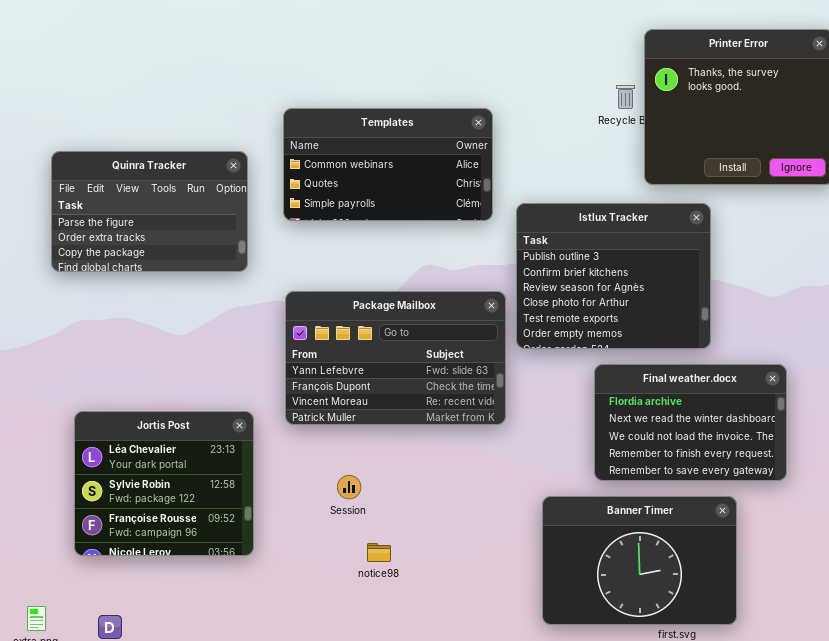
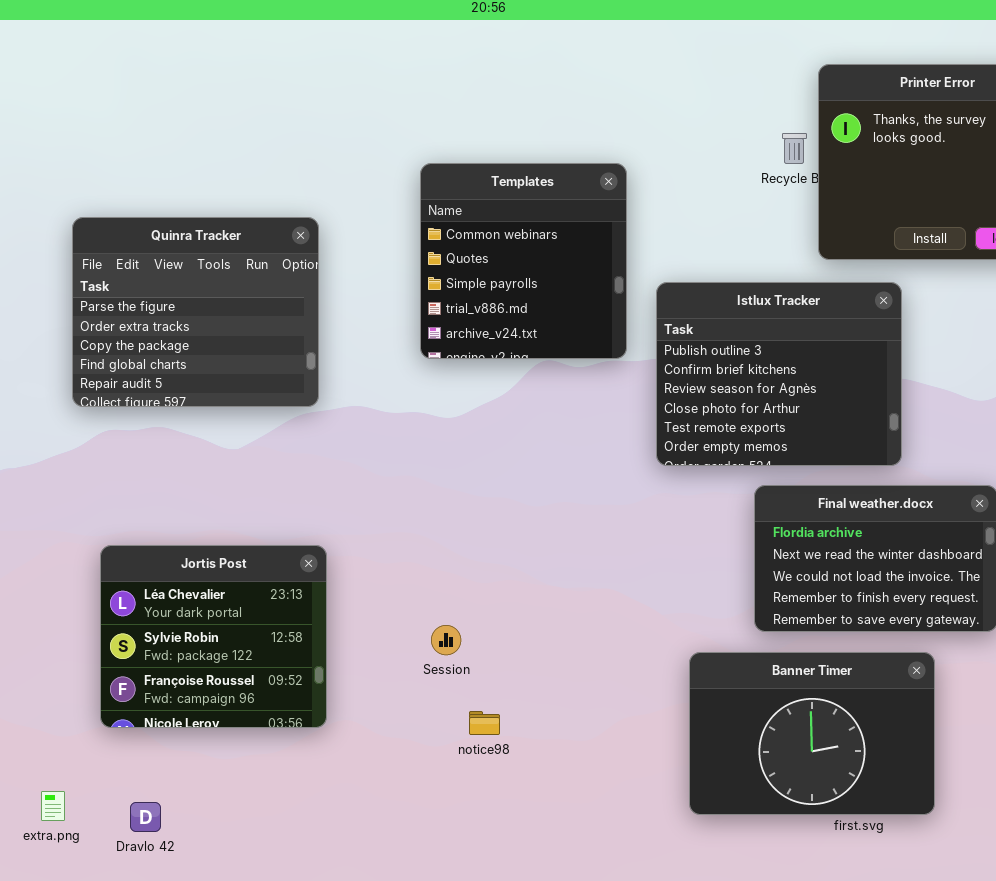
Templates: [283,108,493,221] -> [420,163,627,359], resized
Quinra Tracker: [51,151,248,272] -> [72,217,319,407], resized
Package Mailbox: [285,291,506,425] -> none, closed

